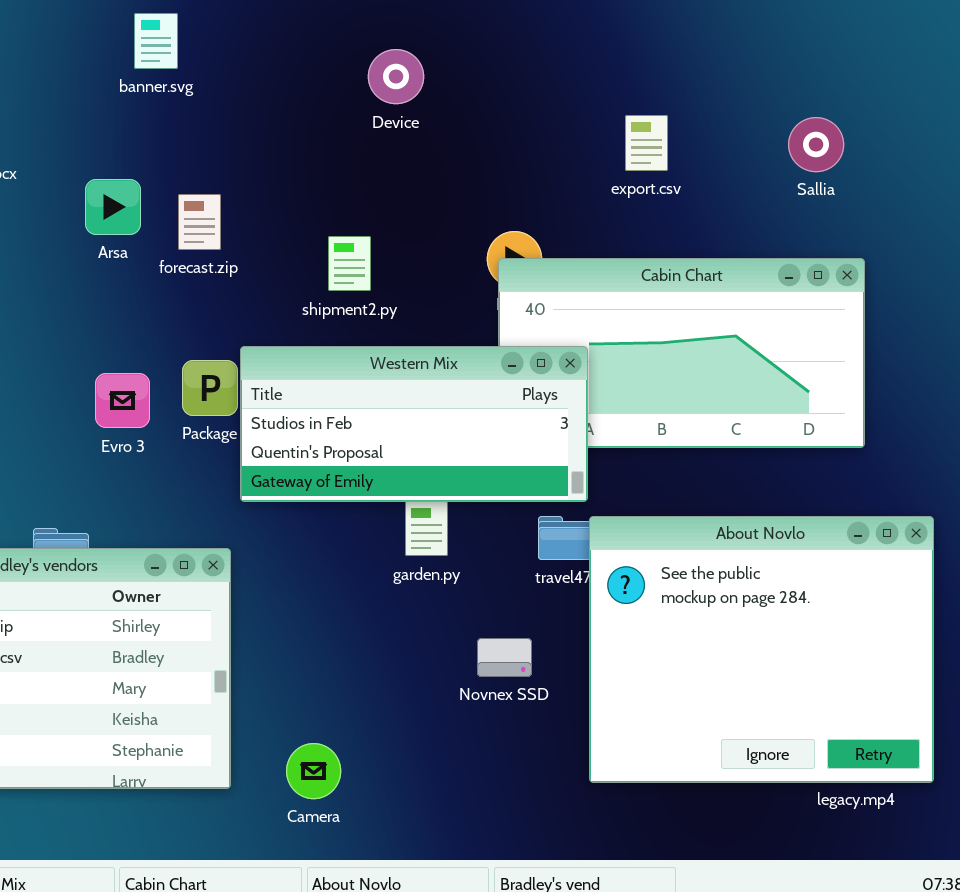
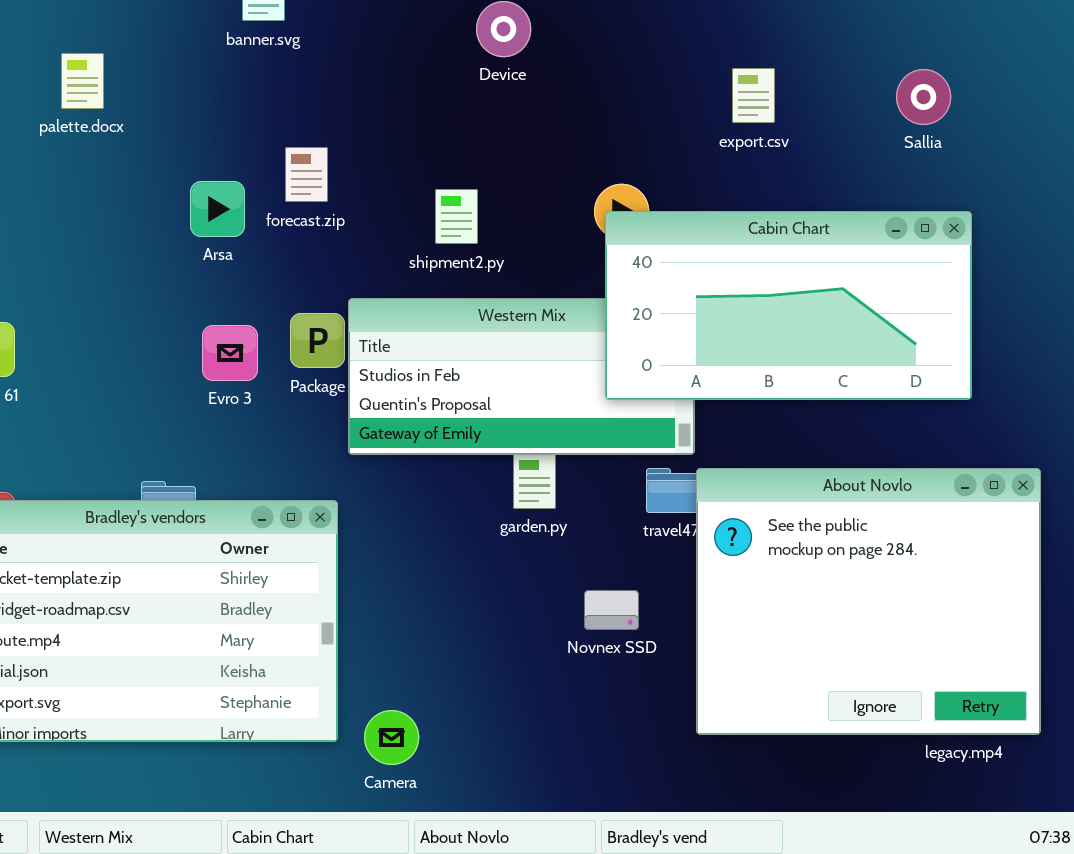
Arsa: [85,179,141,235] -> [190,181,245,237], moved
Cabin Chart: [498,258,865,448] -> [605,211,972,400], raised
Camera: [286,743,341,799] -> [364,710,419,765], moved

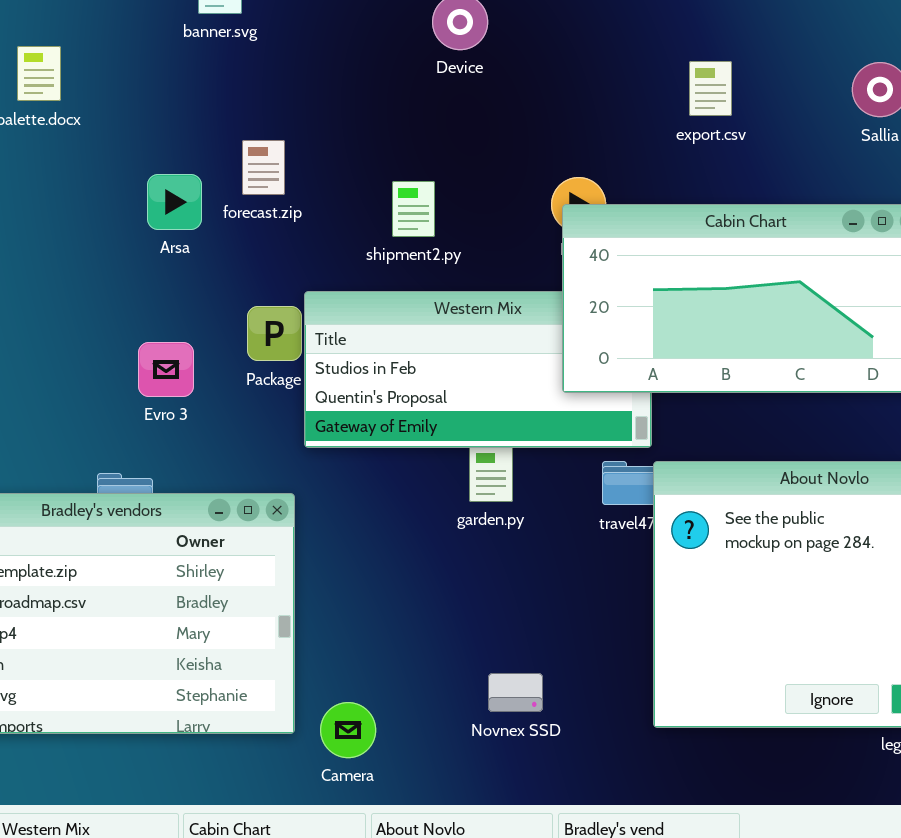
Evro 3: [202,325,258,381] -> [138,342,194,397], moved
Novnex SSD: [584,590,639,630] -> [488,673,543,712], moved

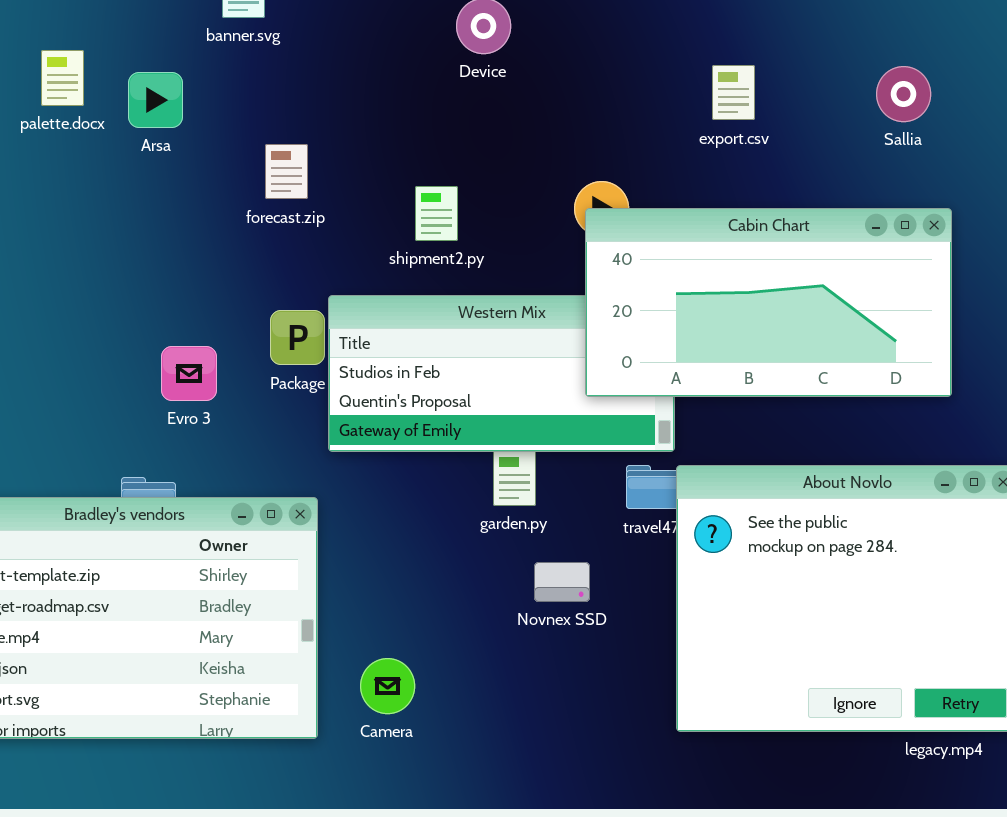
Arsa: [147,174,202,230] -> [128,72,183,128], moved
Novnex SSD: [488,673,543,712] -> [534,562,590,602], moved
Camera: [320,702,376,758] -> [360,658,415,714], moved

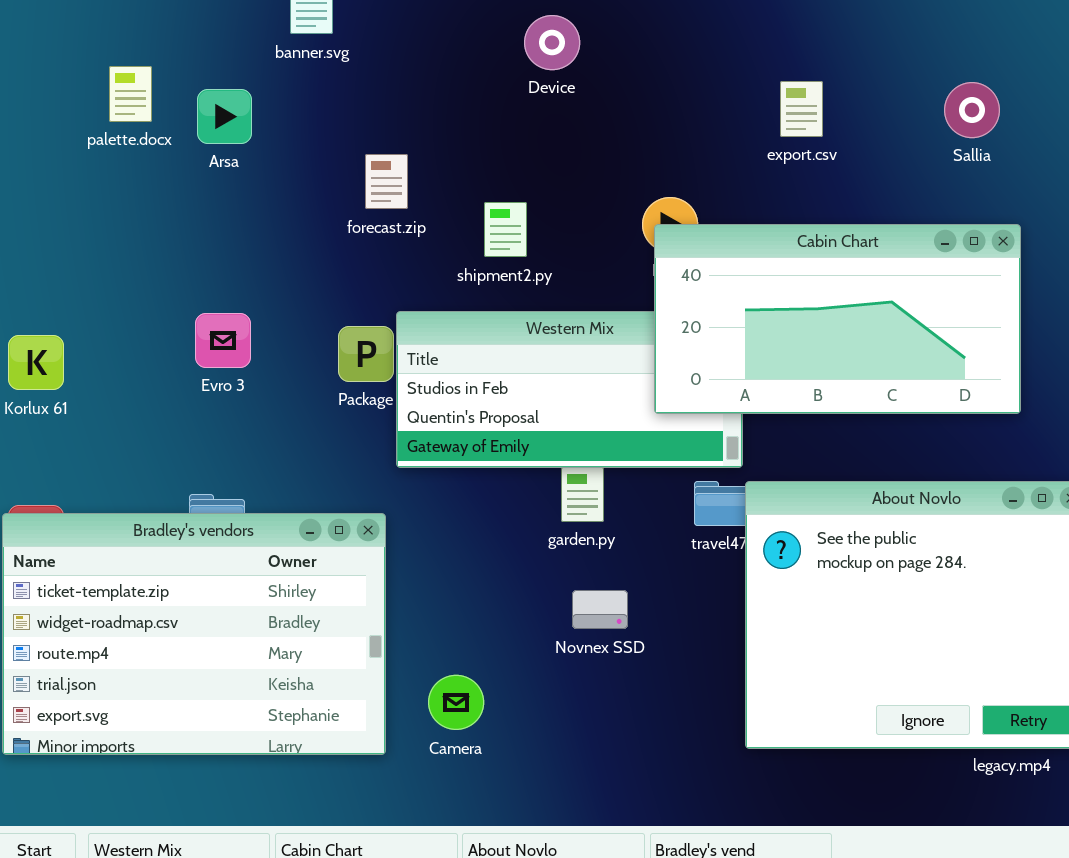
forecast.zip: [265,144,308,199] -> [365,154,408,209], moved
Evro 3: [161,346,217,401] -> [195,313,251,368], moved
Novnex SSD: [534,562,590,602] -> [572,590,628,629], moved

